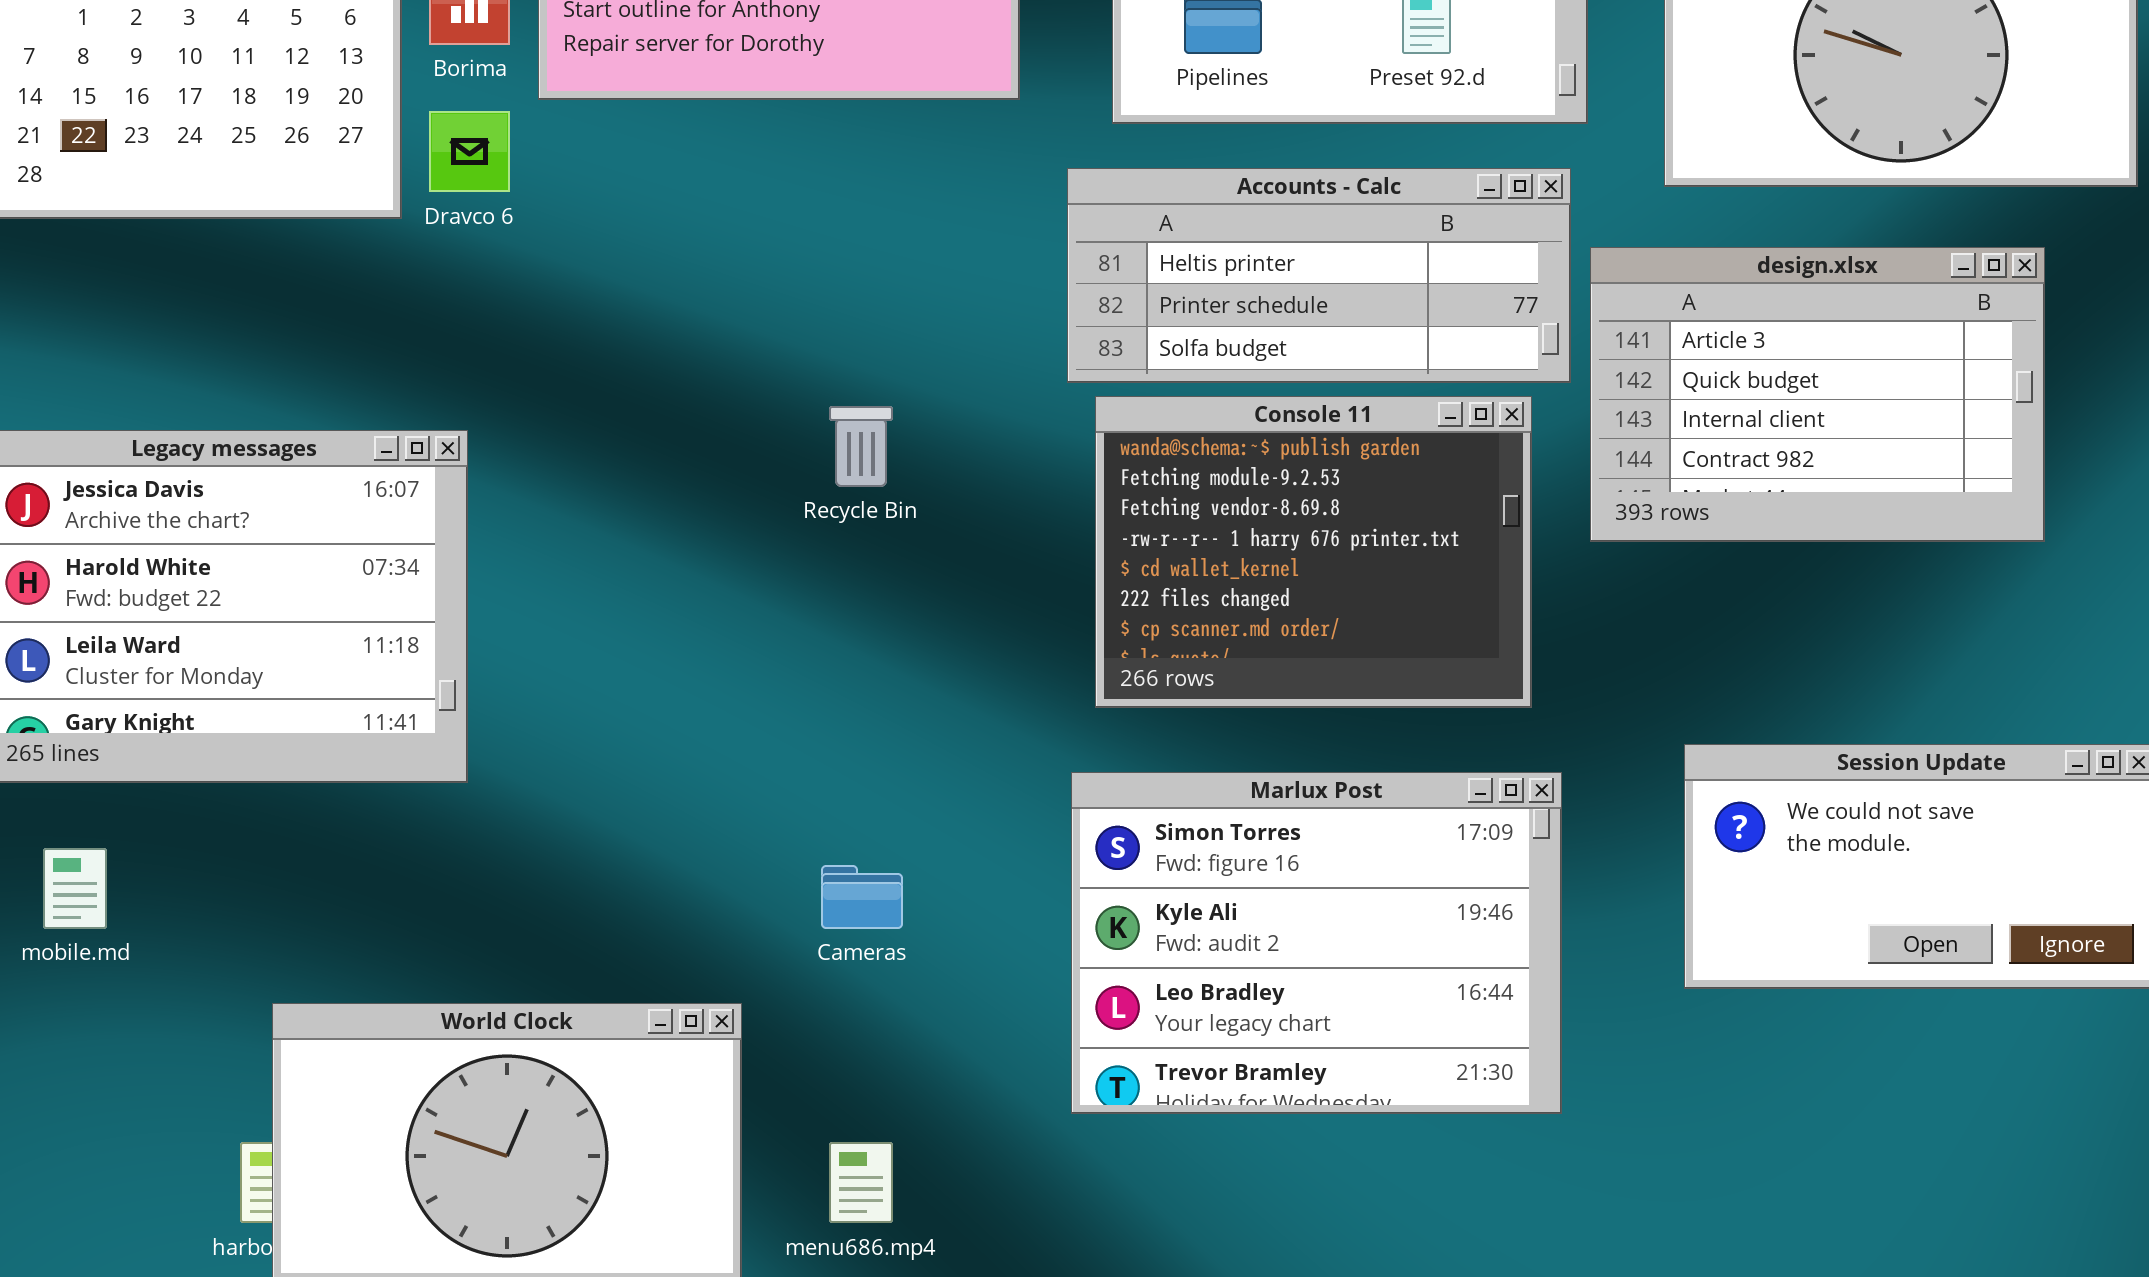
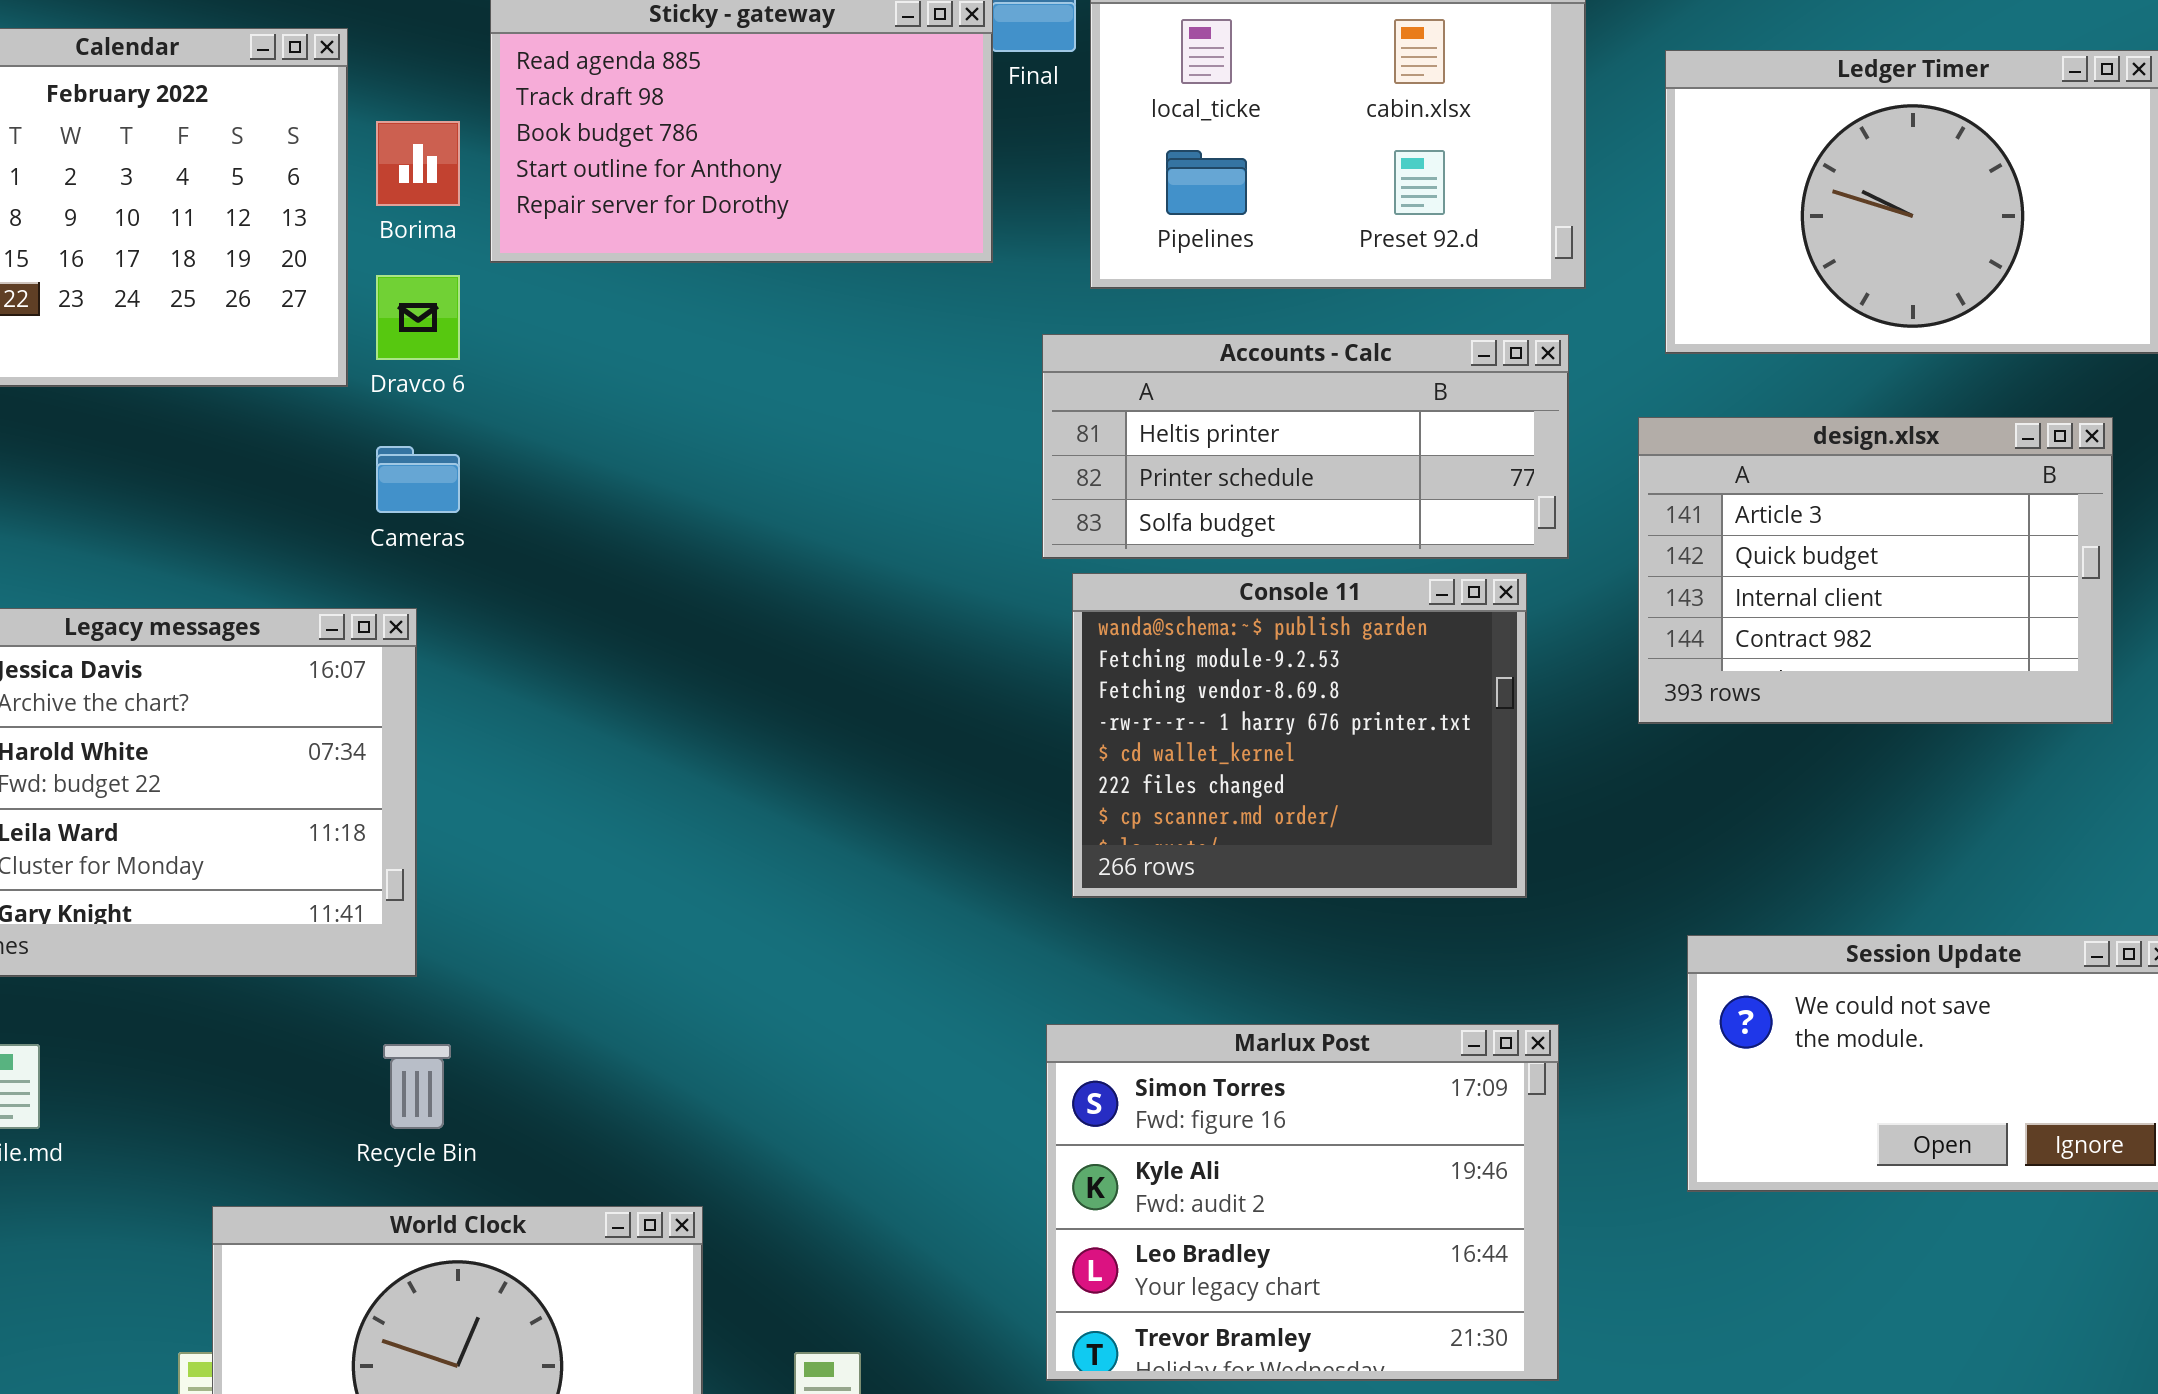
design.xlsx: [1590,247,2045,542] -> [1638,417,2113,724], moved
Recycle Bin: [829,406,893,487] -> [383,1044,451,1129], moved
Marlux Post: [1071,772,1562,1114] -> [1046,1024,1559,1381], moved
Cameras: [821,865,903,929] -> [376,446,460,513], moved

